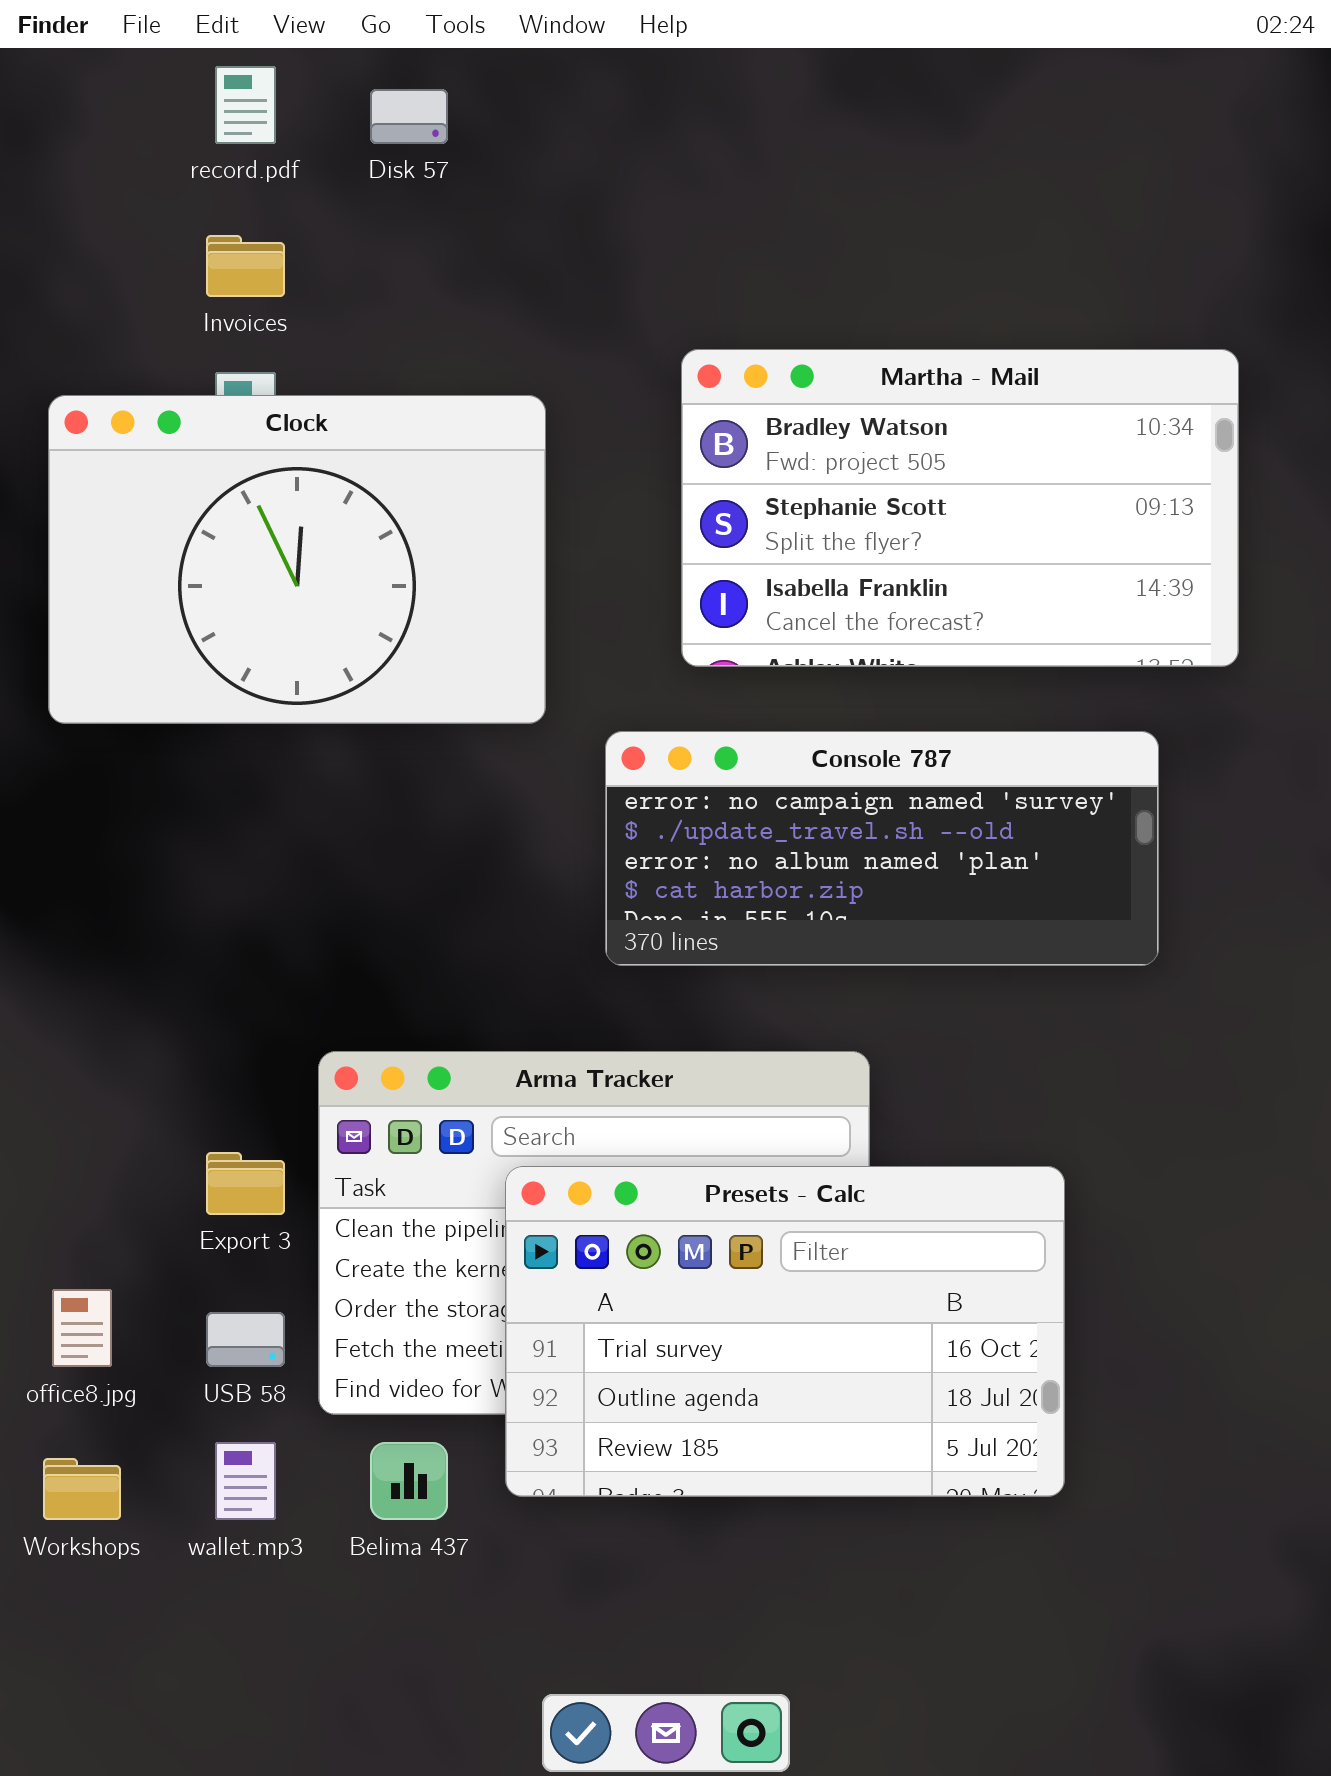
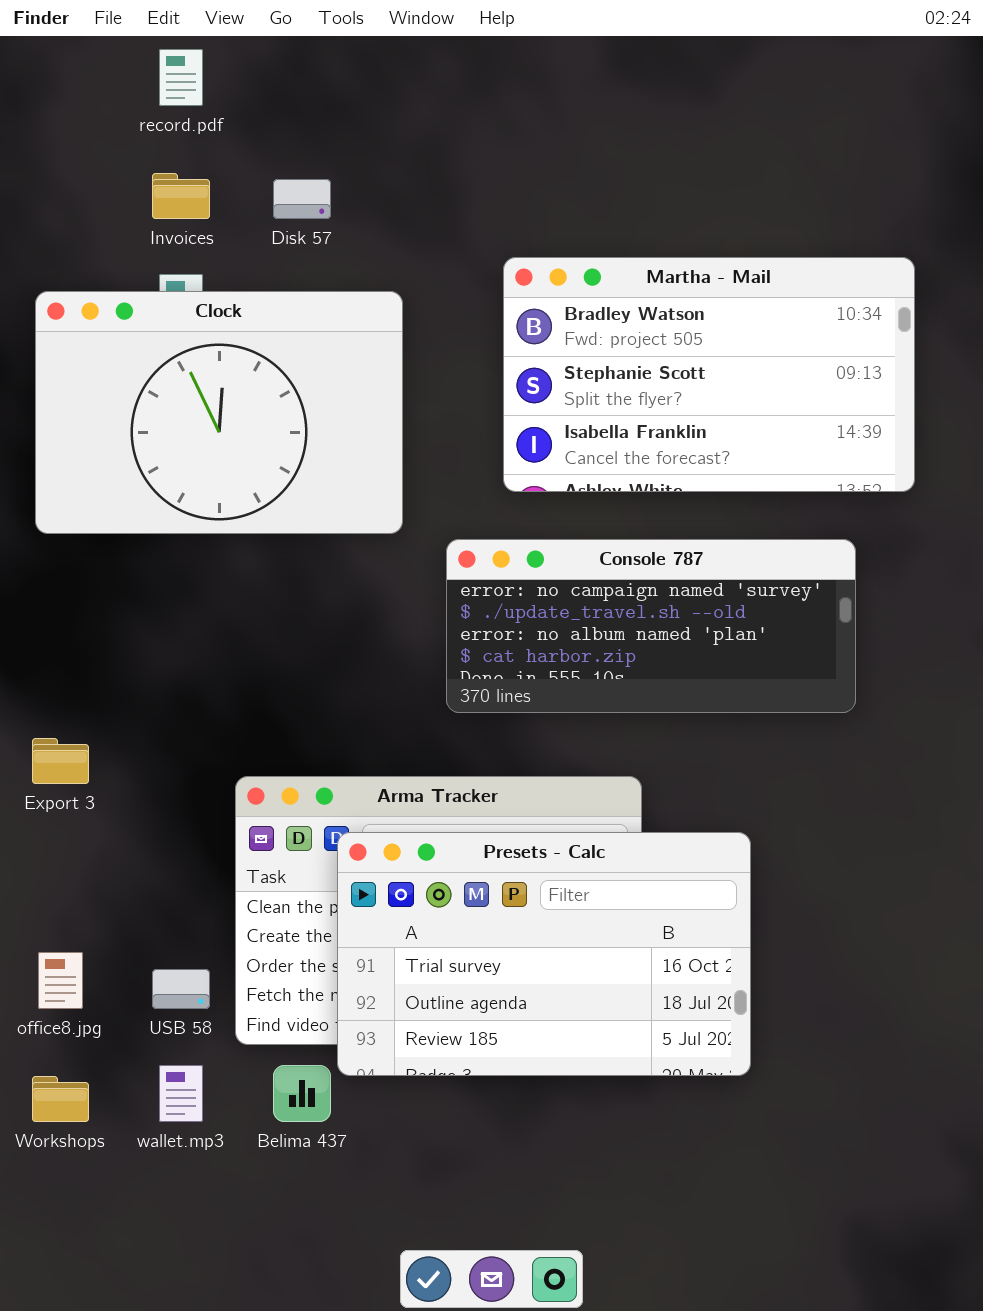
Disk 57: [370,89,448,144] -> [273,179,331,219], moved
Export 3: [206,1152,285,1215] -> [32,738,89,784], moved
Presets - Calc: [505,1166,1065,1497] -> [337,832,751,1076], moved

